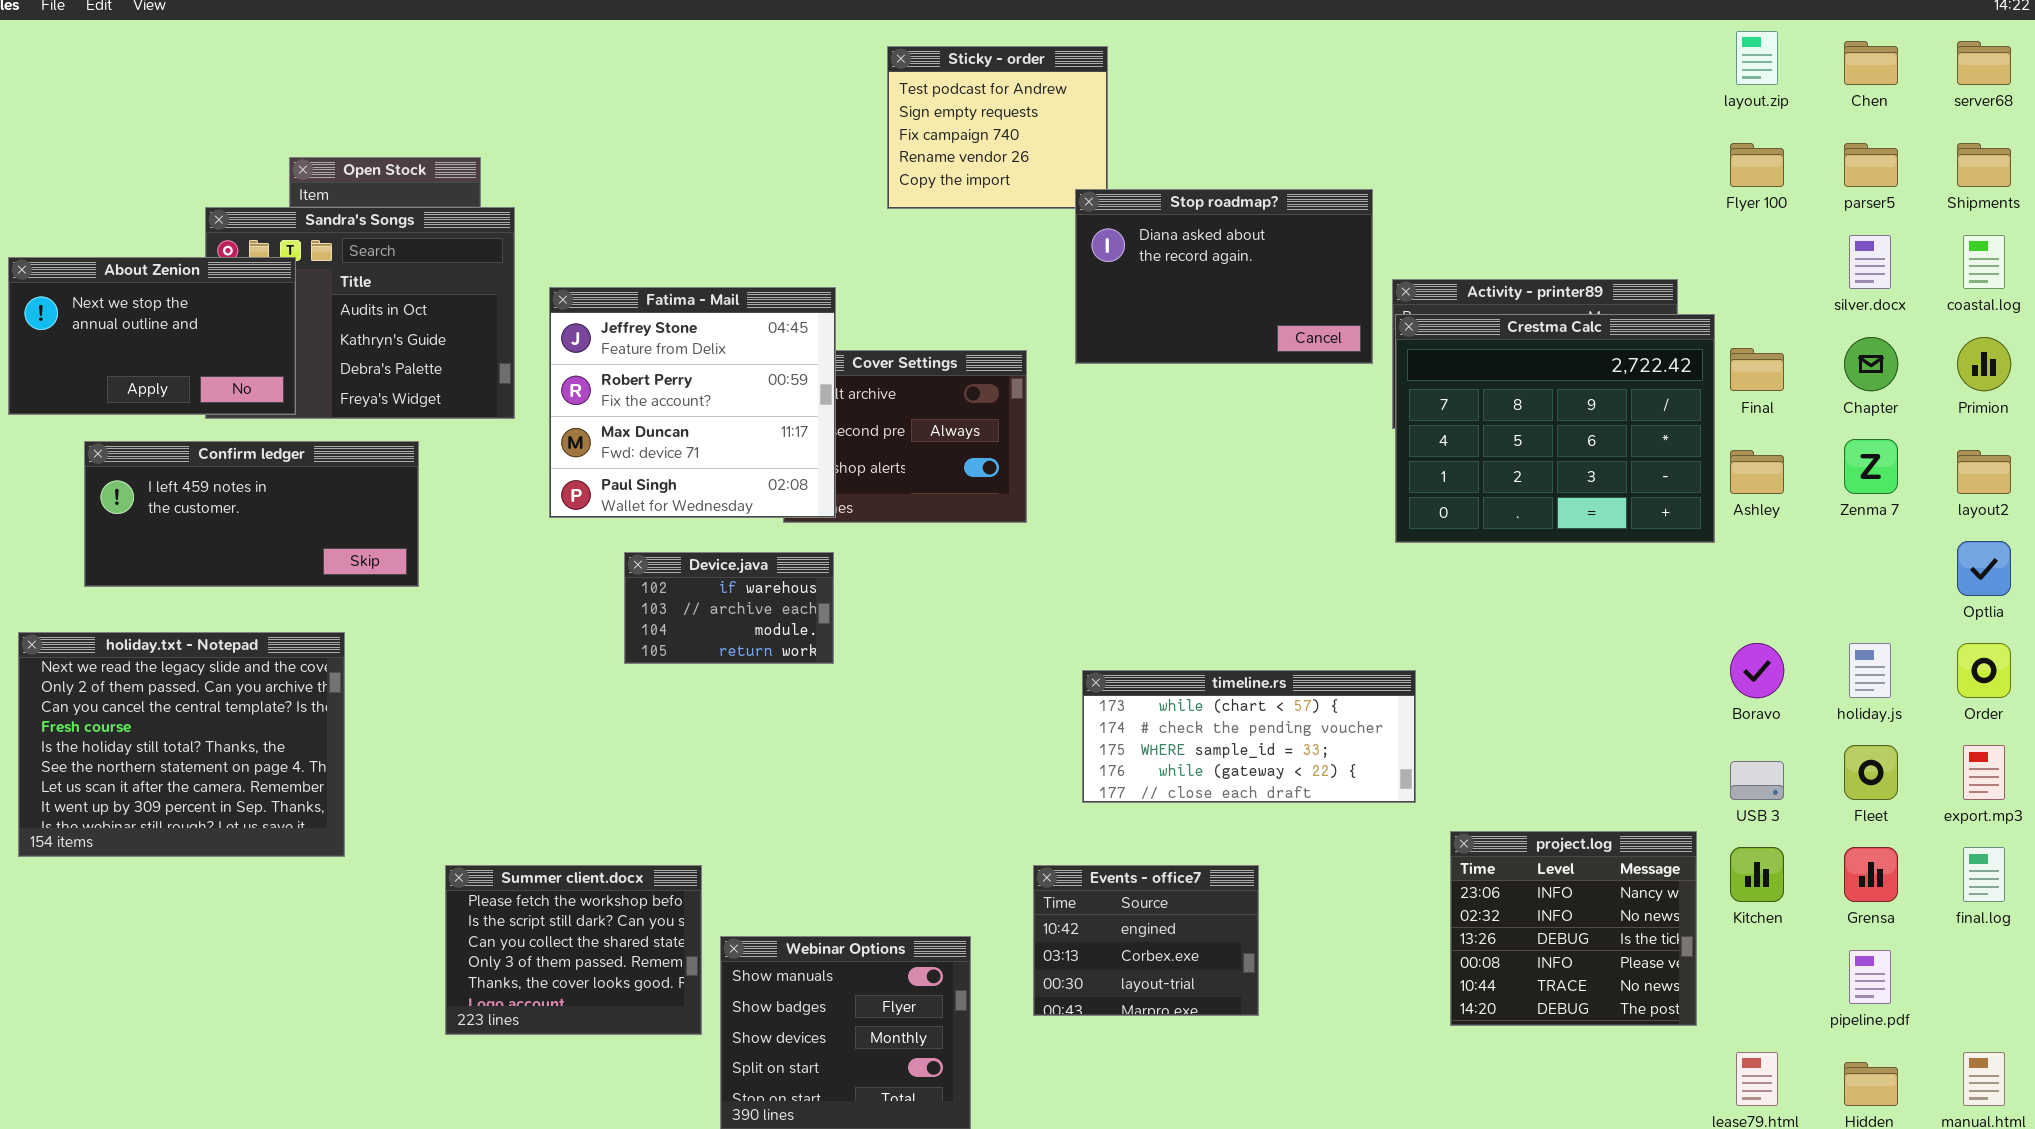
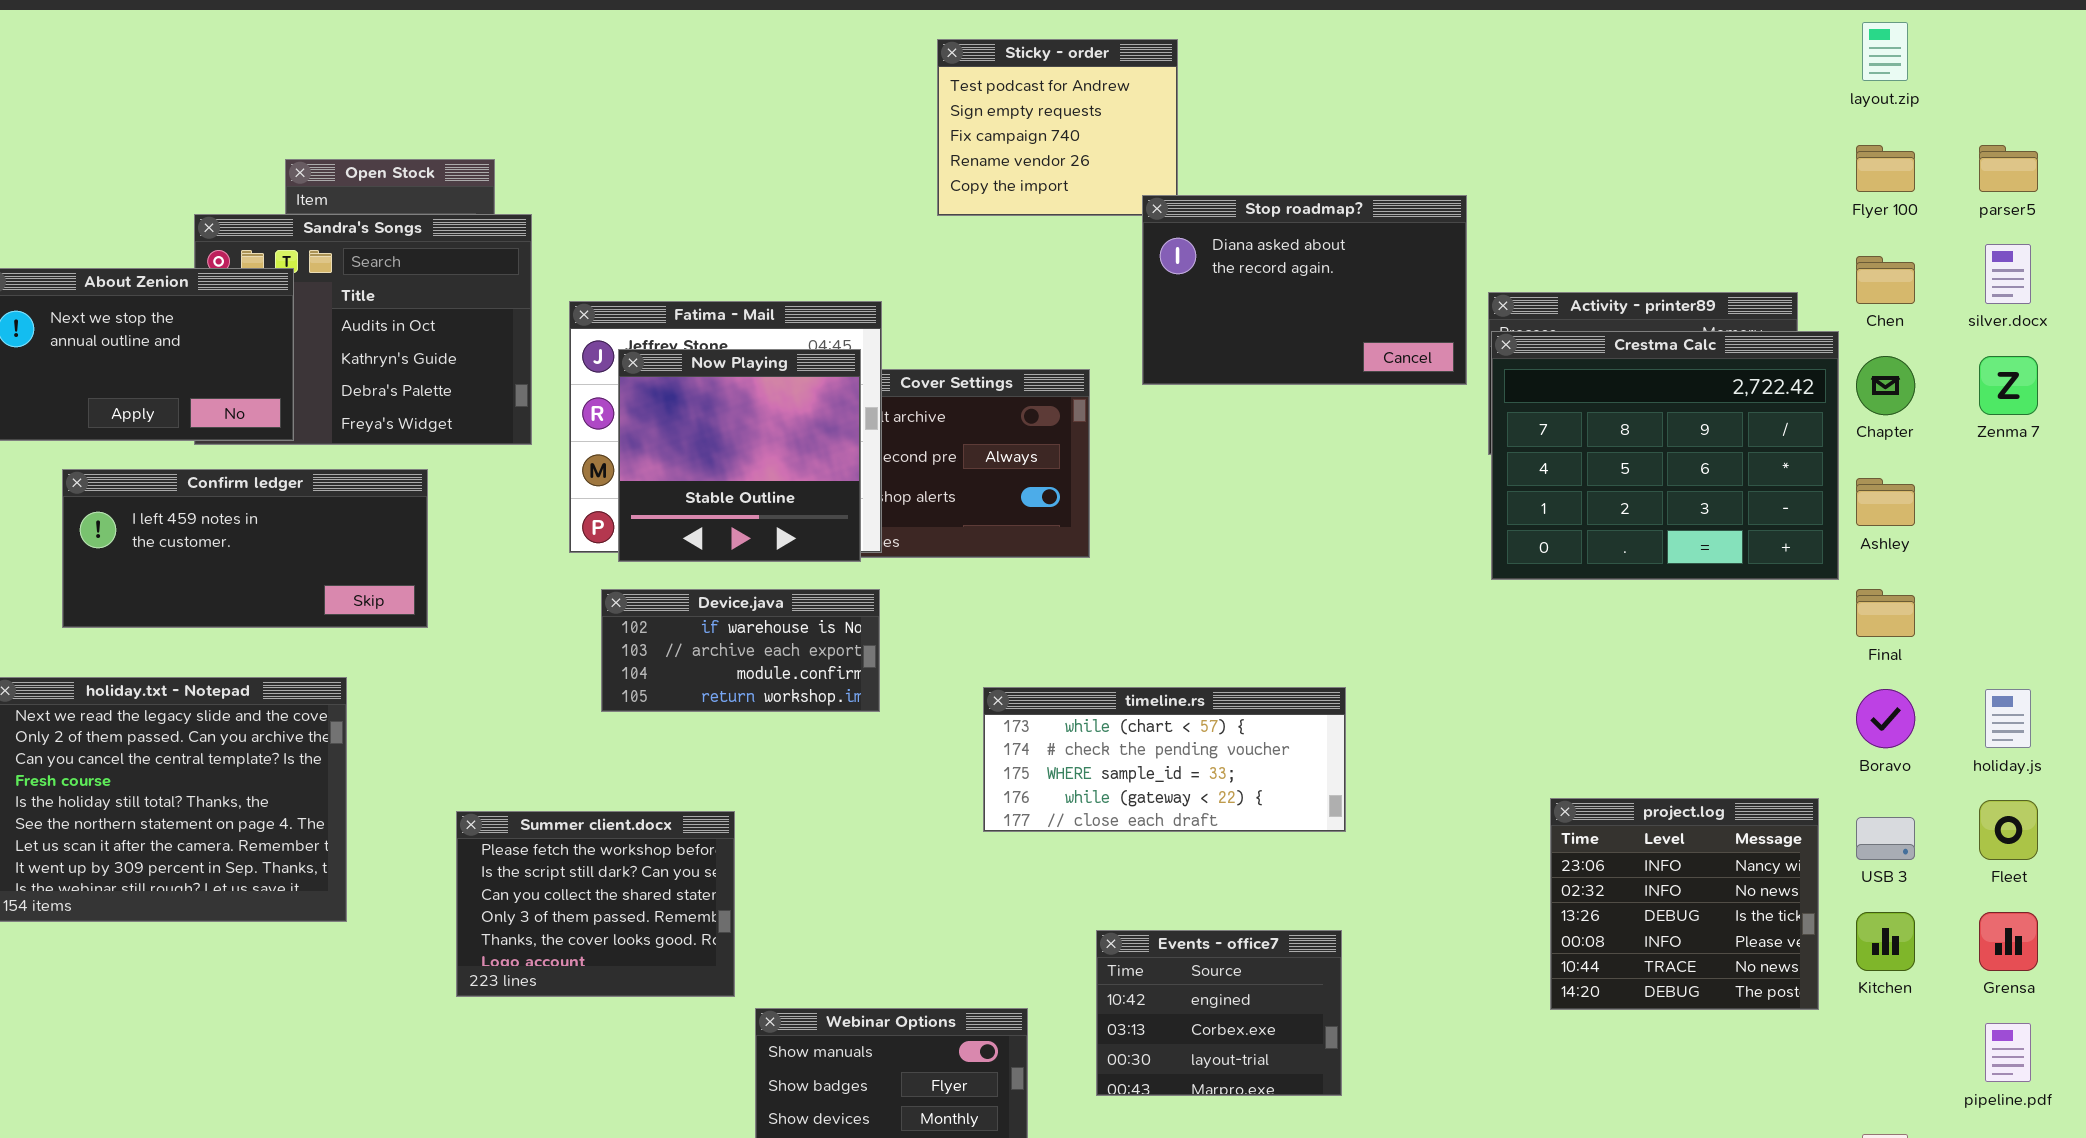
Chen: [1844,41,1898,85] -> [1856,256,1915,304], moved
Now Playing: none -> [618,349,861,562], opened
Chapter: [1844,337,1898,391] -> [1856,356,1915,415], moved
Final: [1730,348,1784,391] -> [1856,589,1915,637], moved
Zenma 7: [1844,439,1898,494] -> [1979,356,2038,415], moved
Device.java: [624,552,834,664] -> [601,589,880,712], resized
timeline.rs: [1082,670,1416,803] -> [983,687,1346,832], moved
project.log: [1450,831,1697,1026] -> [1550,798,1819,1010], moved
Summer client.docx: [445,865,702,1035] -> [456,811,735,997], moved

